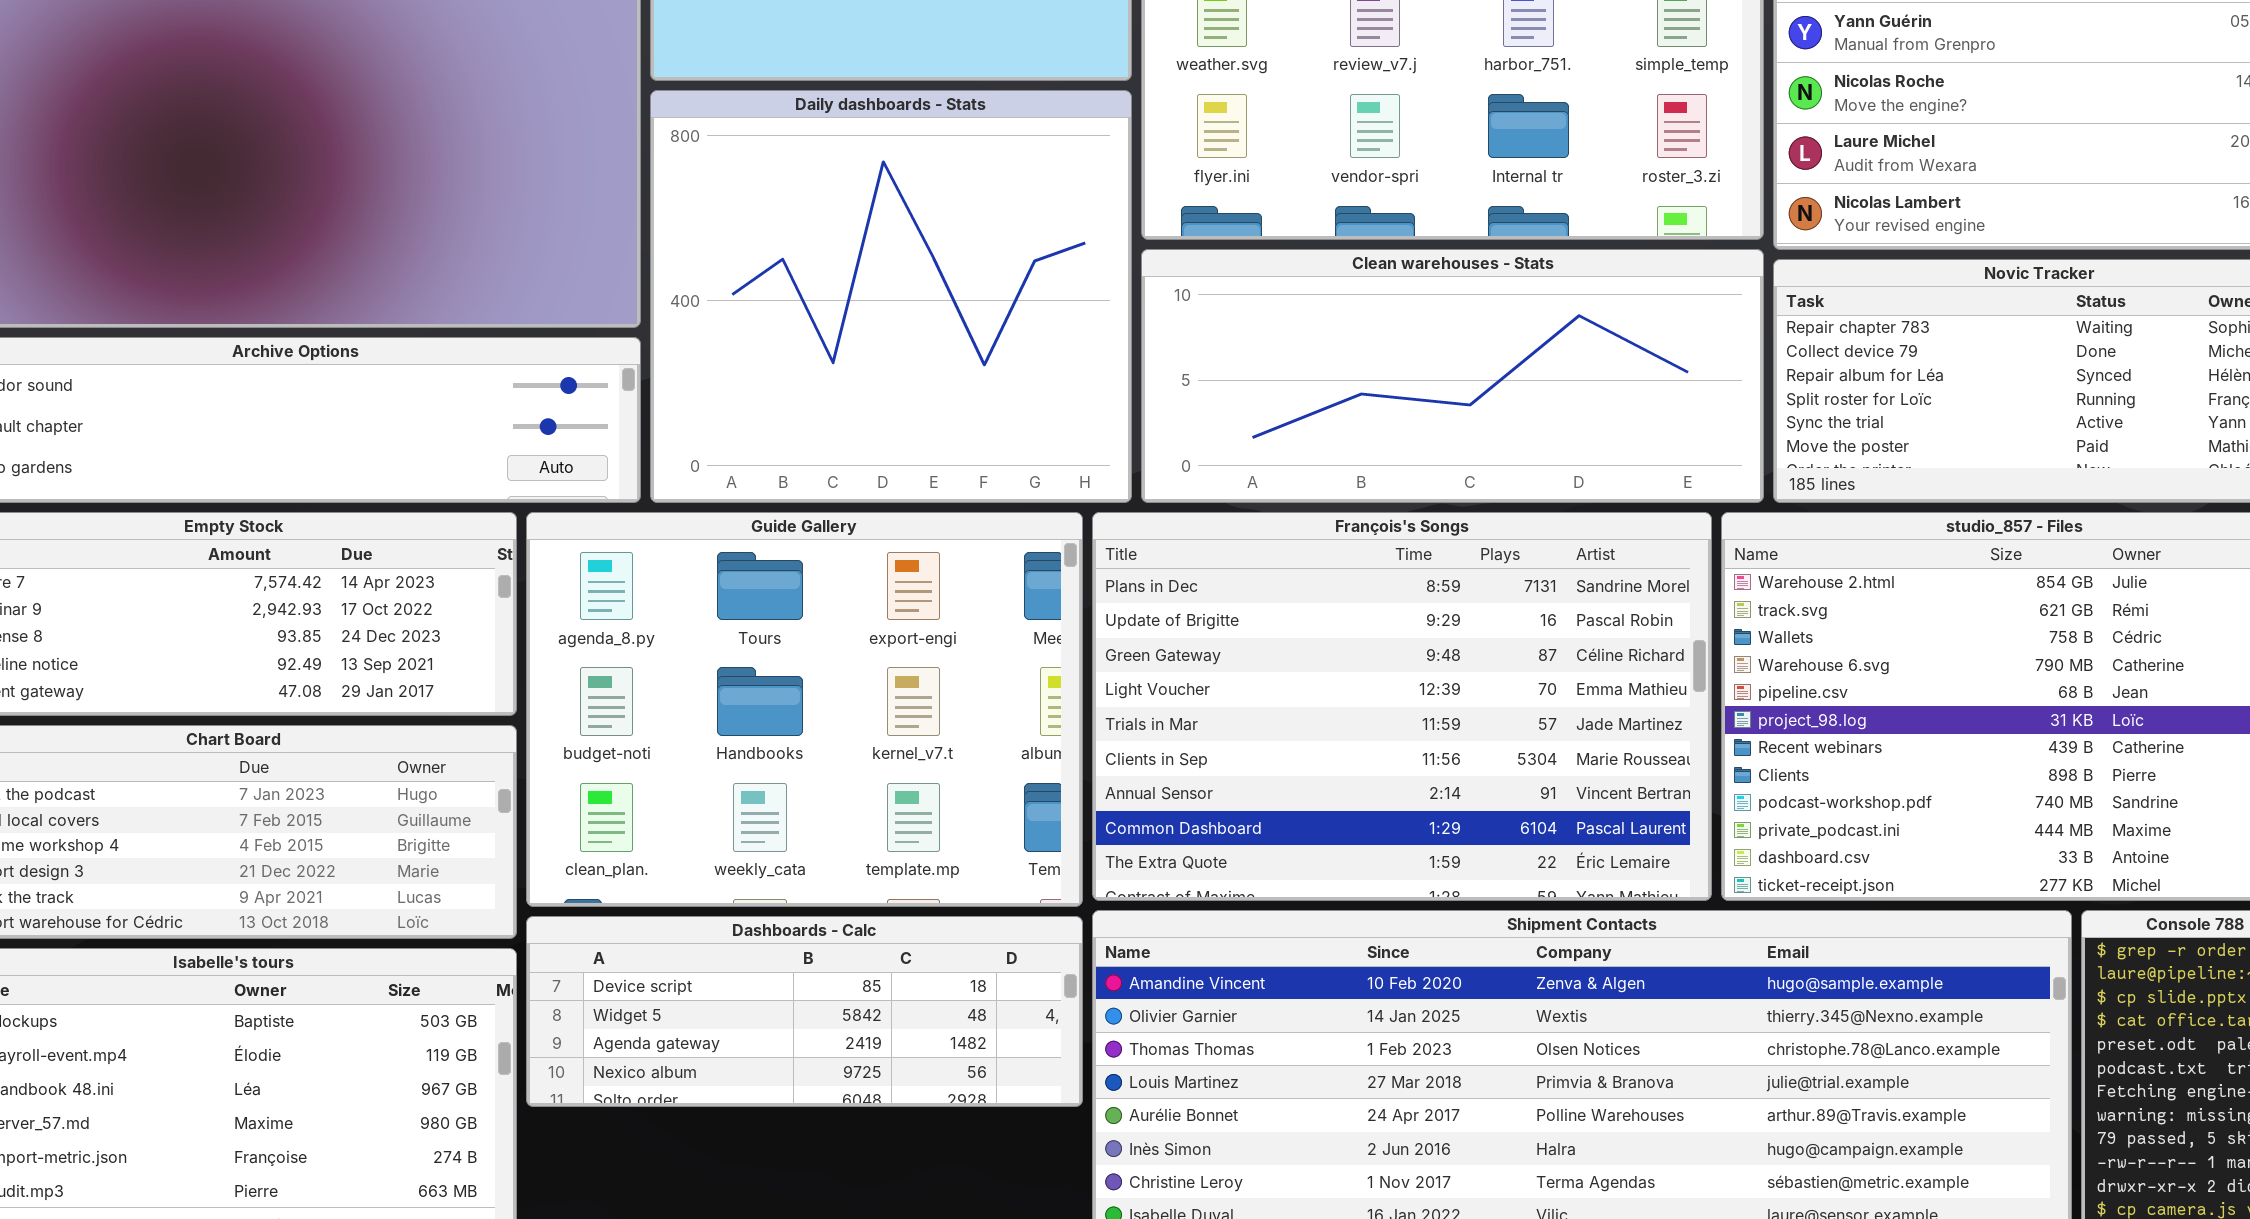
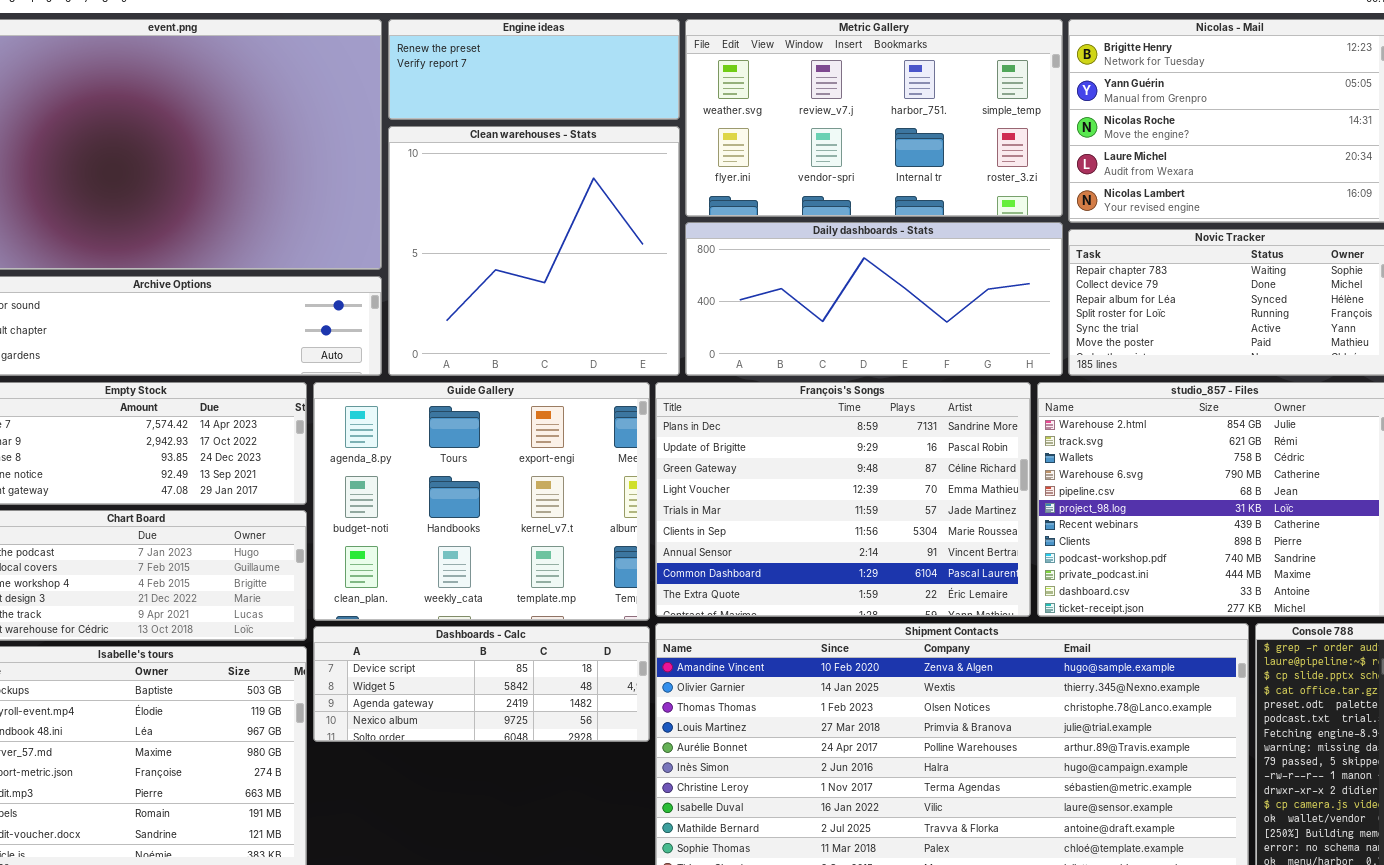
Daily dashboards - Stats: [650,90,1132,503] -> [685,222,1063,376], moved, resized
Clean warehouses - Stats: [1141,249,1764,503] -> [388,126,680,376], moved, resized

